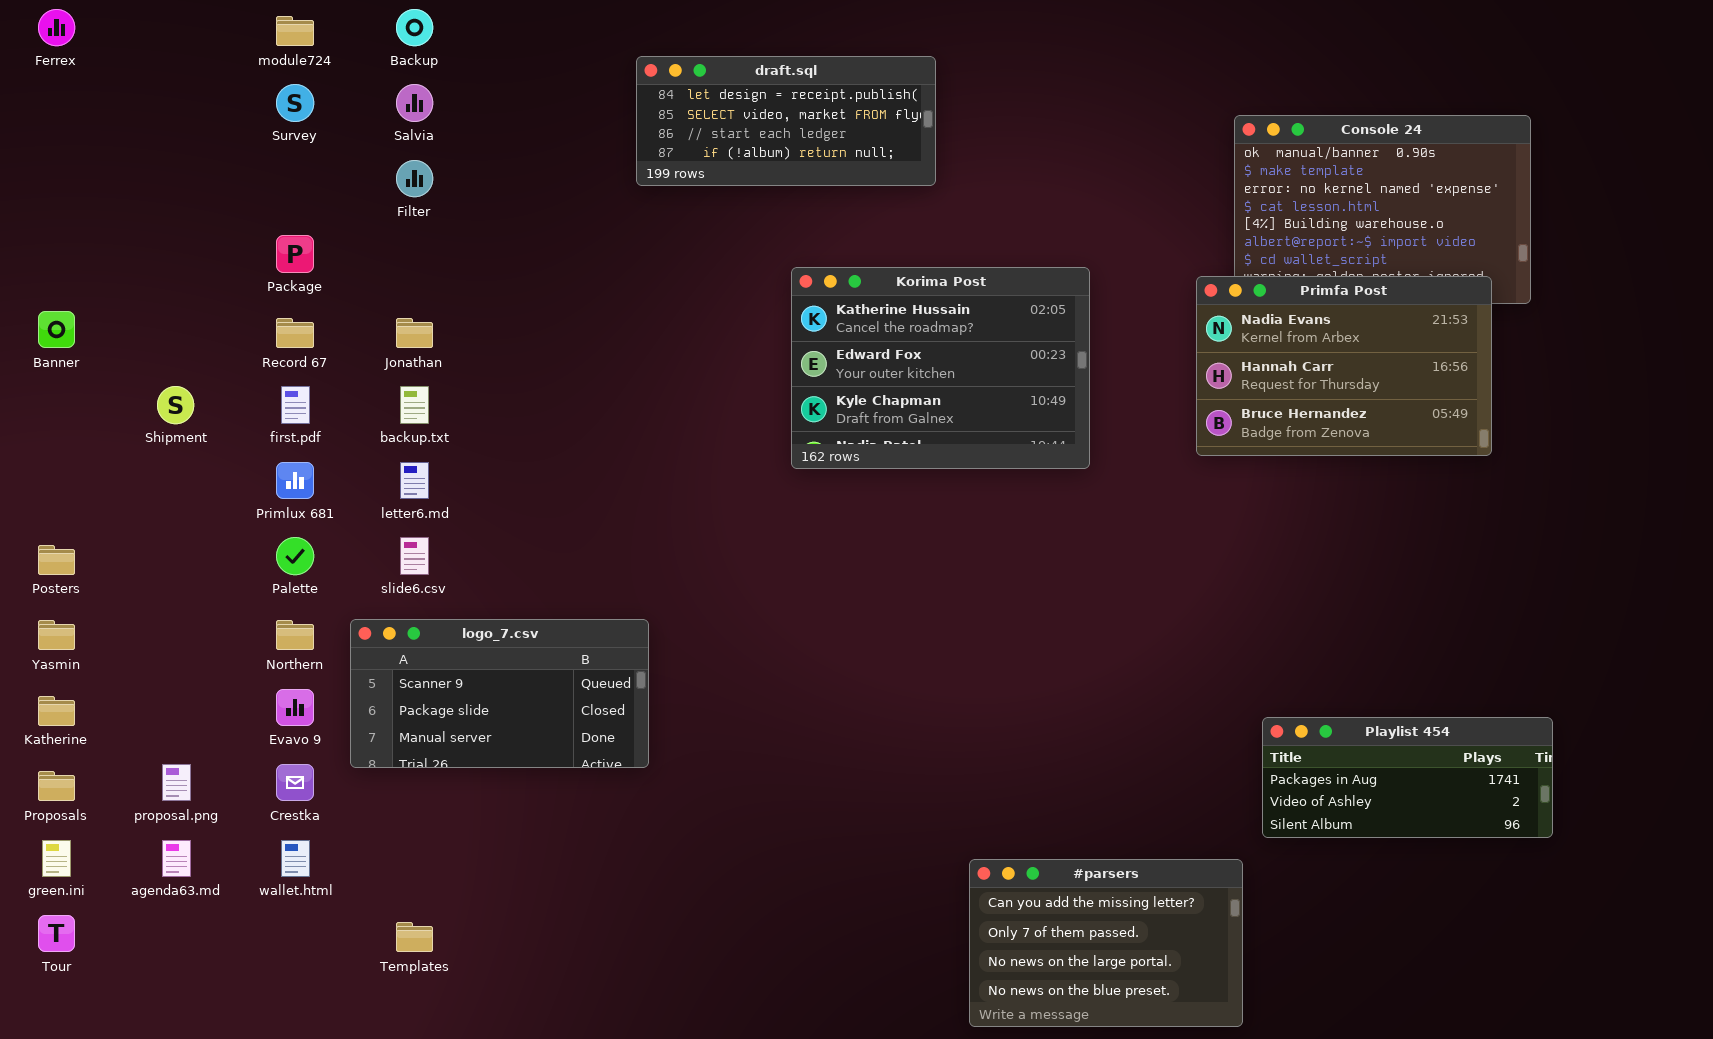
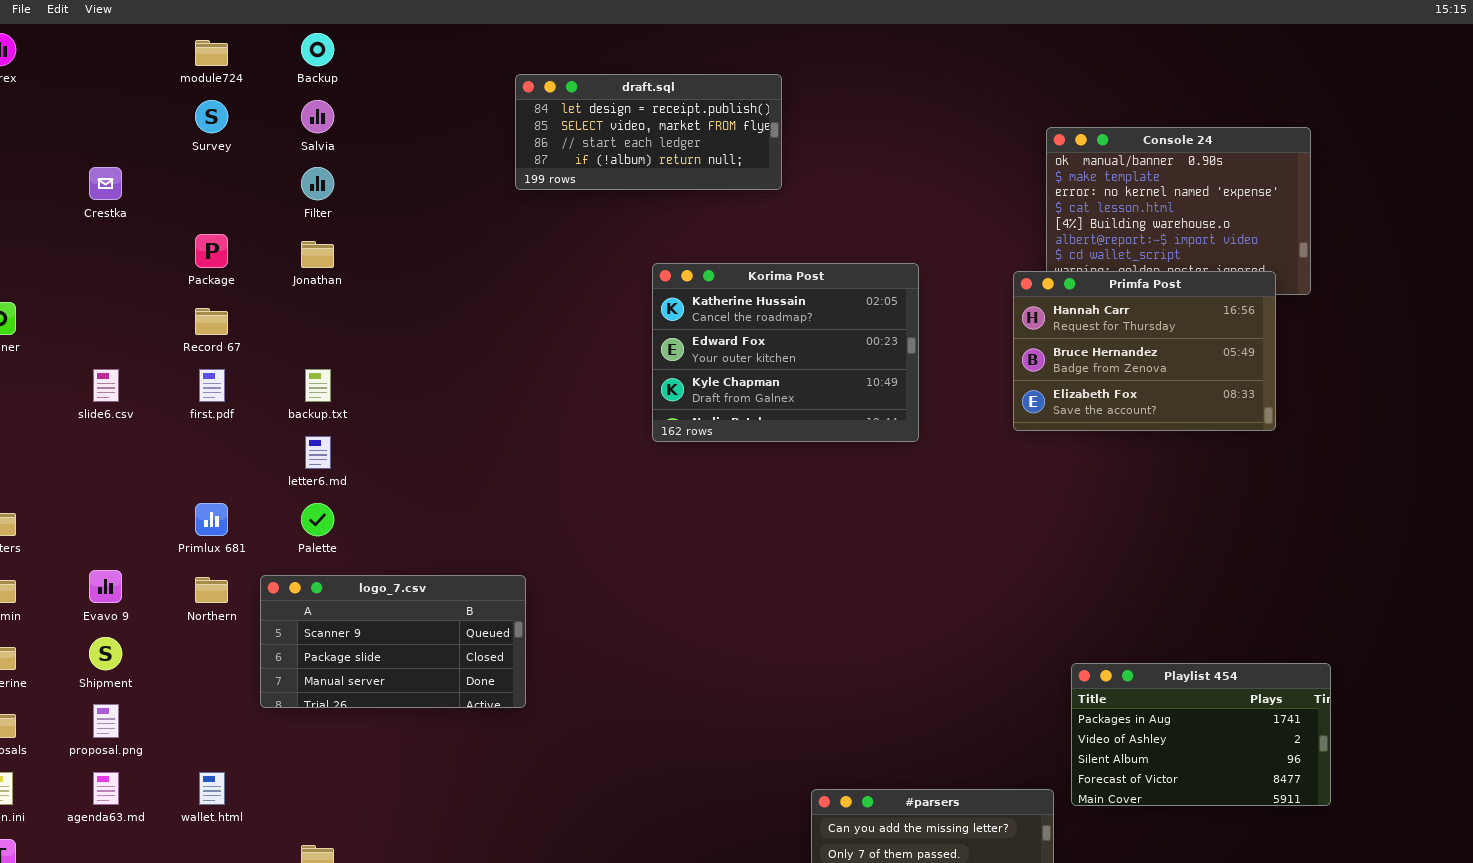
Primfa Post: [1196,276,1492,456] -> [1013,271,1276,431], scrolled down 1 row
Jonathan: [396,318,433,348] -> [301,241,334,268], moved
Shipment: [157,386,194,424] -> [89,637,122,670], moved
Primlux 681: [276,462,314,499] -> [195,503,228,536], moved
Palette: [276,537,314,575] -> [301,503,334,536], moved
slide6.csv: [400,537,429,575] -> [93,369,119,402], moved
Evavo 9: [276,689,314,726] -> [89,570,122,603], moved
Playlist 454: [1262,717,1553,838] -> [1071,663,1331,806], resized
Crestka: [276,764,314,801] -> [89,167,122,200], moved

